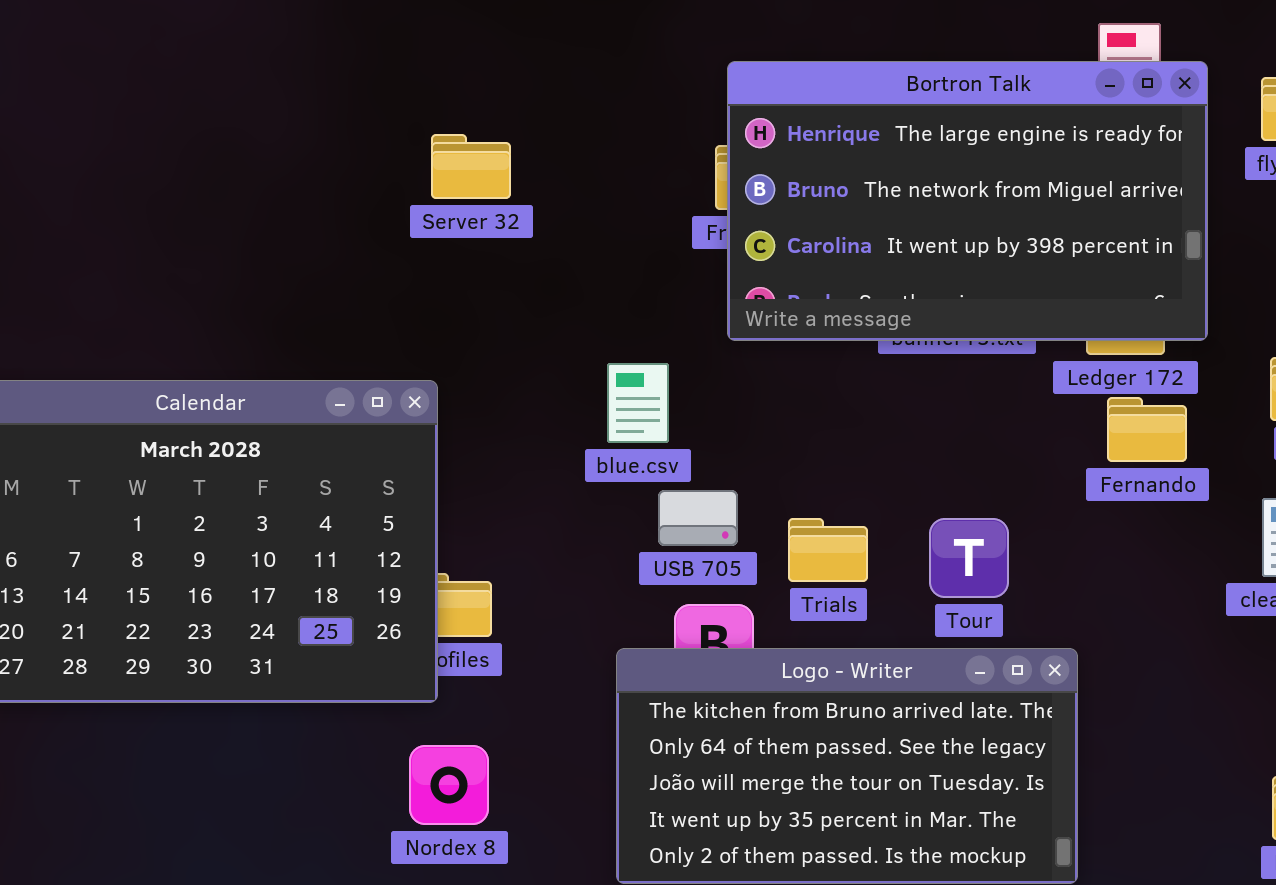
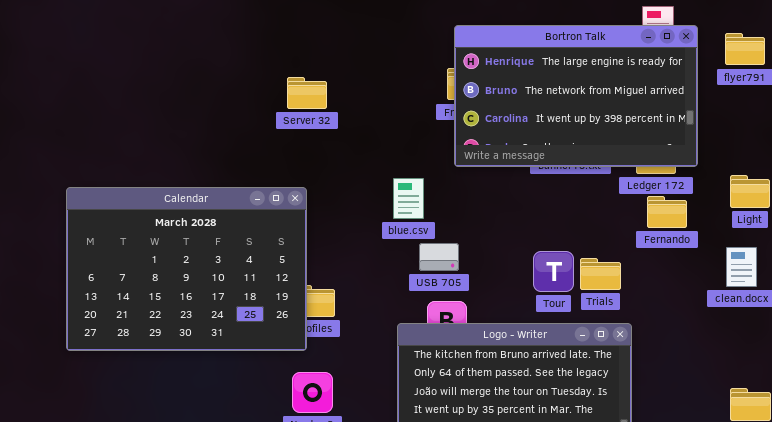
Server 32: [431,134,511,199] -> [287,77,327,109], moved
Trials: [788,518,868,582] -> [580,258,621,290], moved
Tour: [929,518,1009,598] -> [533,251,574,292], moved

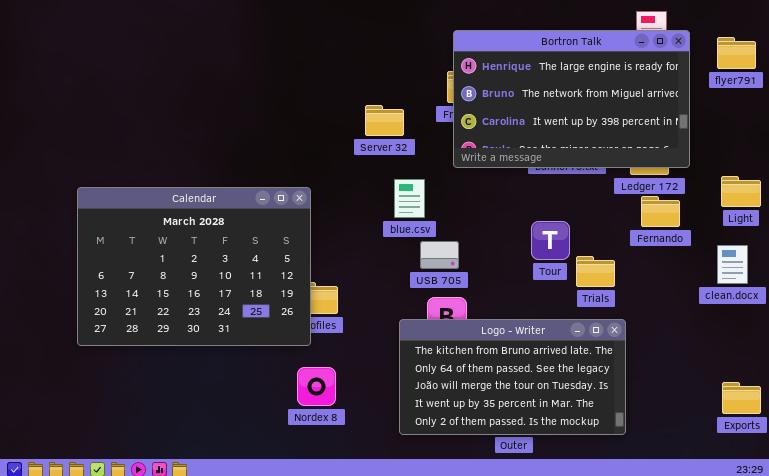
Server 32: [287,77,327,109] -> [365,105,404,136], moved
Tour: [533,251,574,292] -> [531,221,570,260], moved

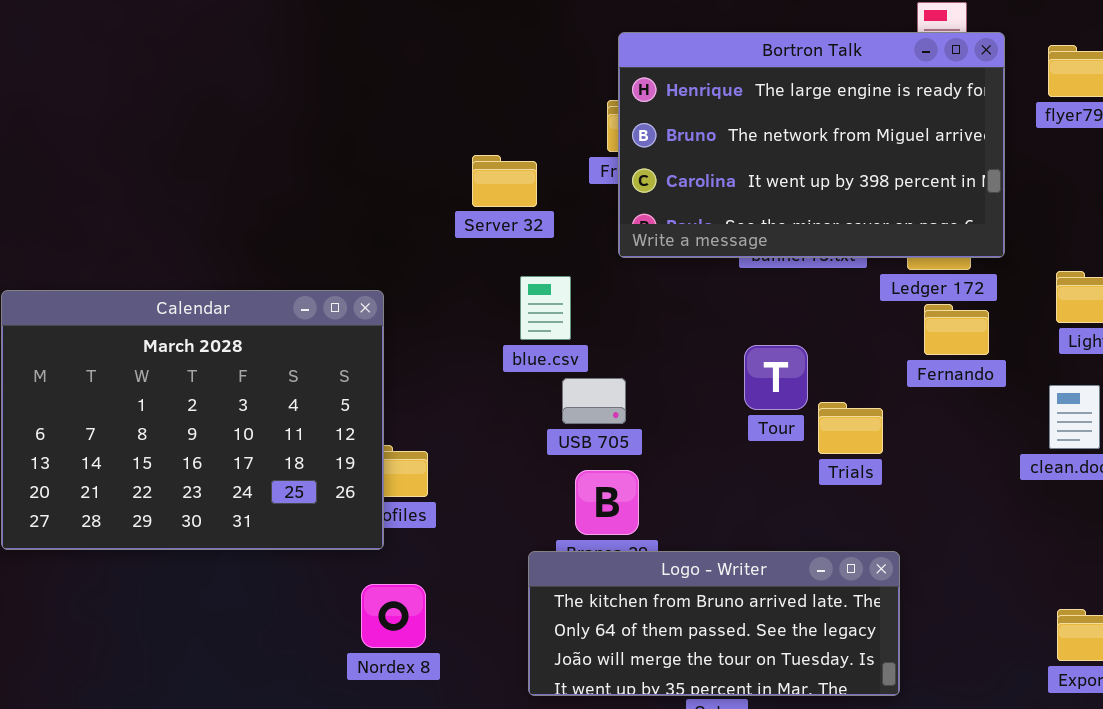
Logo - Writer: [399,319,626,435] -> [528,551,900,696], resized

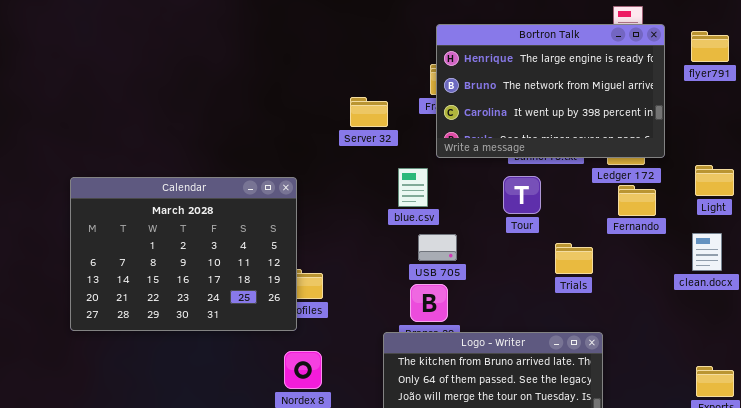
blue.csv: [520,276,571,340] -> [398,168,428,207], moved
Tour: [744,345,808,410] -> [503,176,541,214], moved
USB 705: [562,378,626,424] -> [418,234,457,261], moved

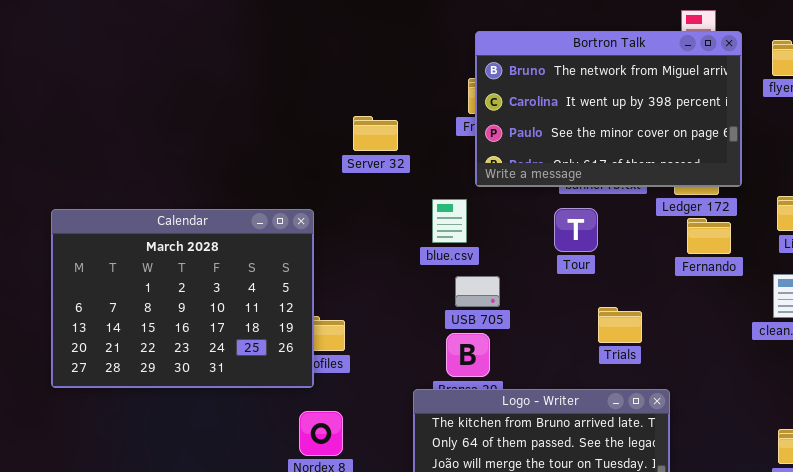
Bortron Talk: [436,24,665,158] -> [475,31,742,187], scrolled down 1 row
Server 32: [350,97,388,127] -> [353,116,398,151], moved
Trials: [555,243,593,274] -> [598,307,642,343], moved

